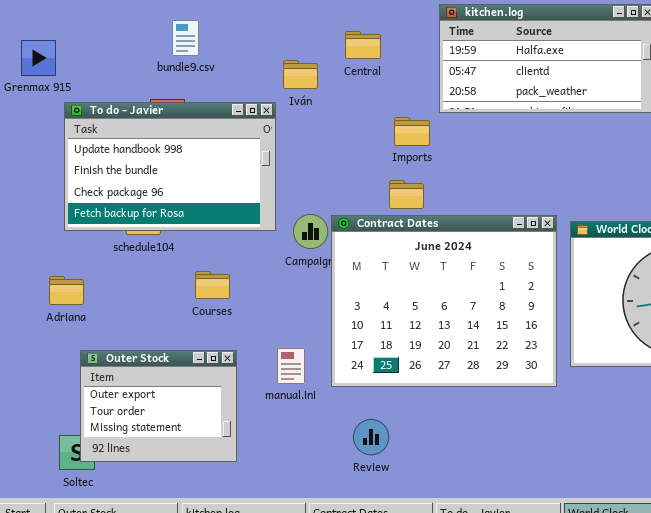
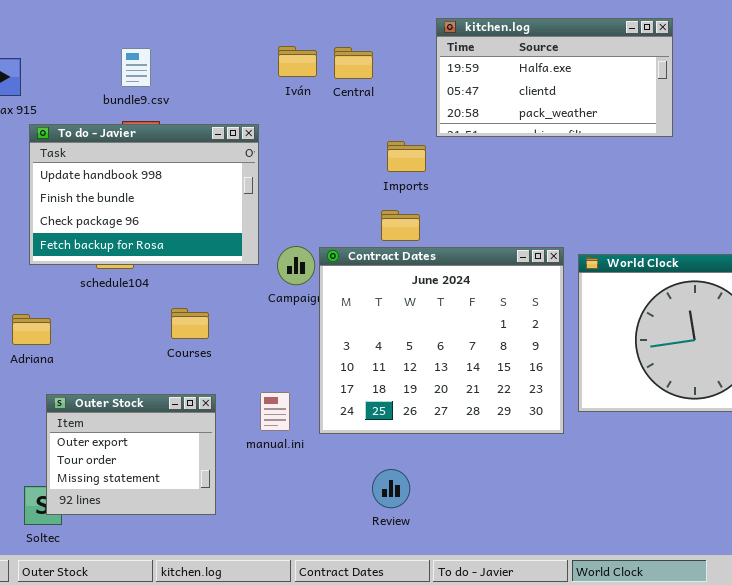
bundle9.csv: [172,20,199,56] -> [121,48,151,87], moved
Iván: [283,60,318,89] -> [278,46,317,77], moved
Review: [353,419,389,455] -> [372,469,410,508], moved

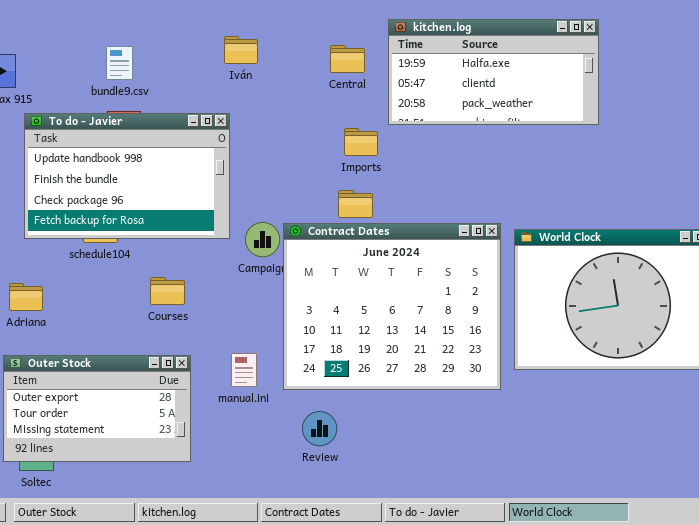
Iván: [278,46,317,77] -> [224,36,258,64], moved
Central: [334,47,373,79] -> [330,45,365,73], moved
Outer Stock: [46,394,216,515] -> [3,355,191,462], resized
Review: [372,469,410,508] -> [302,411,337,446], moved

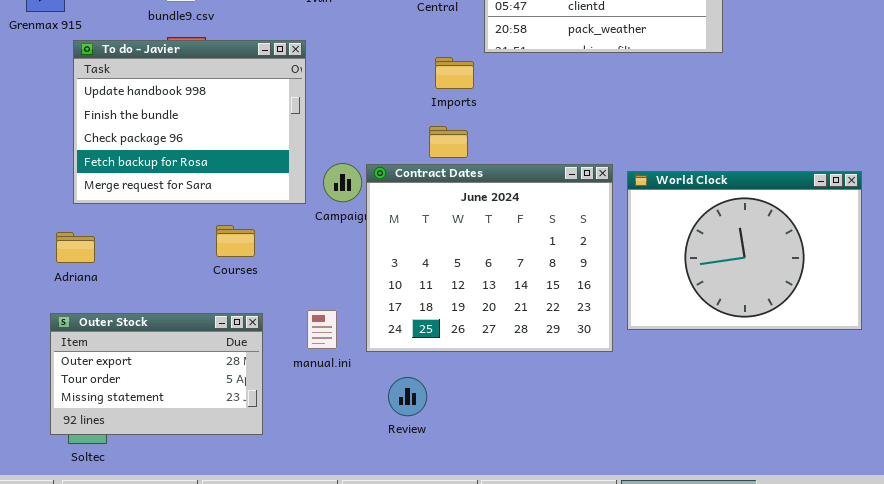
To do - Javier: [24,113,230,239] -> [73,40,306,204], resized

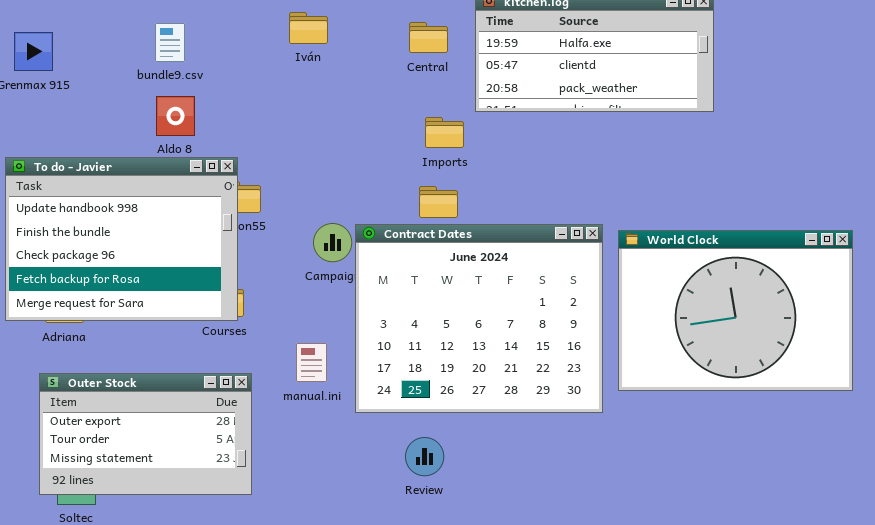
To do - Javier: [73,40,306,204] -> [5,157,238,321], moved
manual.ini: [307,310,337,349] -> [296,343,327,382], moved
Review: [388,377,427,416] -> [405,437,444,476], moved

